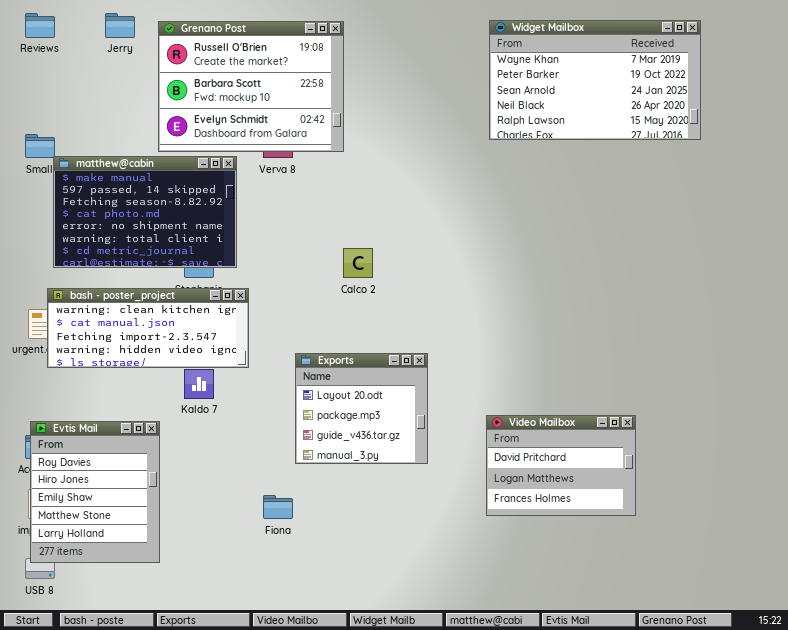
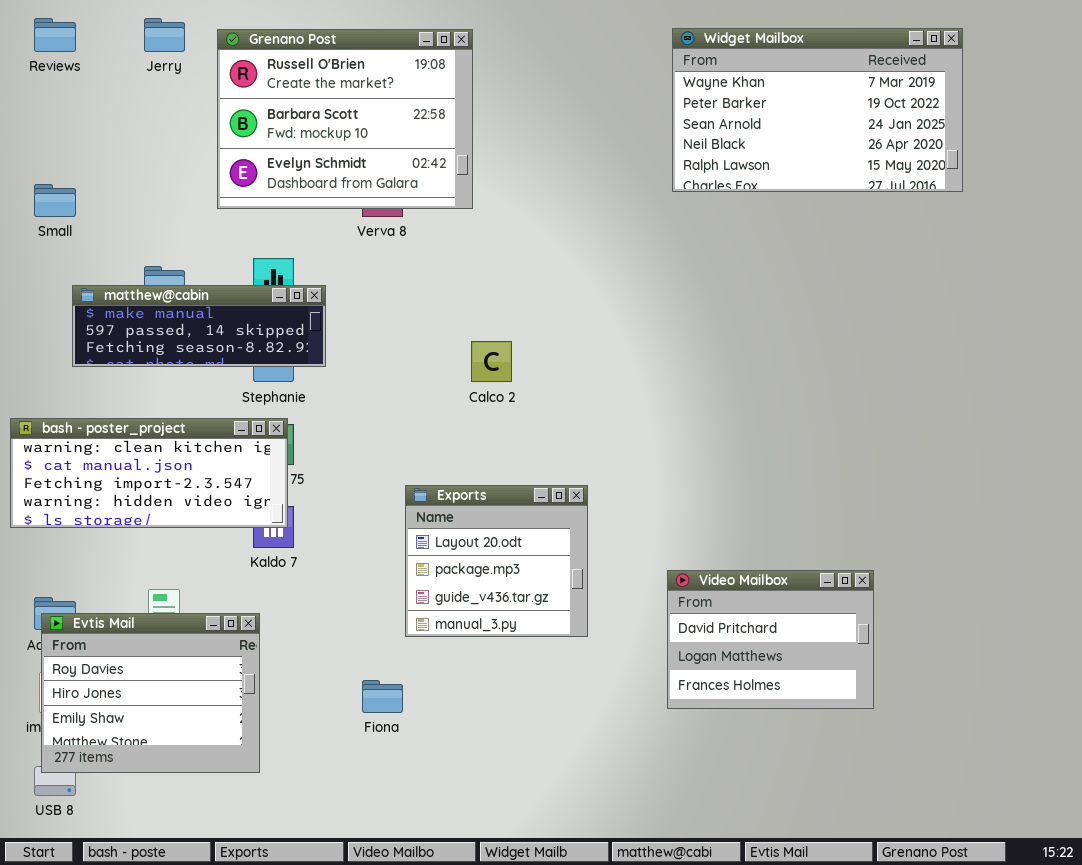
matthew@cabin: [53,156,237,268] -> [72,285,326,367], resized
bash - poster_project: [47,288,249,368] -> [10,418,288,528], moved
Evtis Mail: [30,421,160,563] -> [41,613,260,773], resized

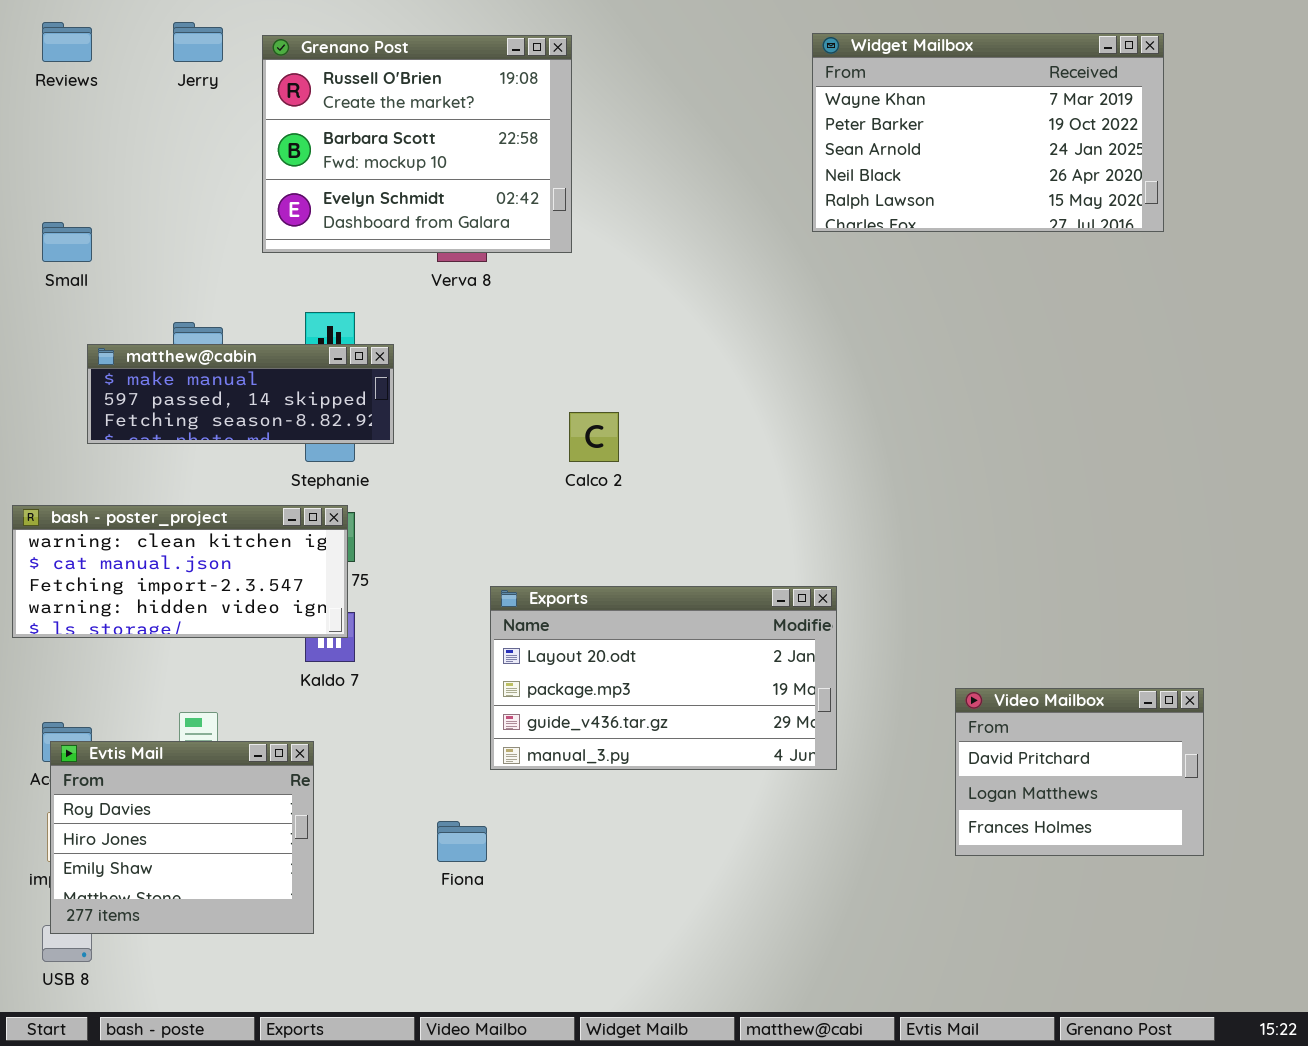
Exports: [405,485,588,637] -> [490,586,837,770], resized
Video Mailbox: [667,570,874,709] -> [955,688,1204,856], moved

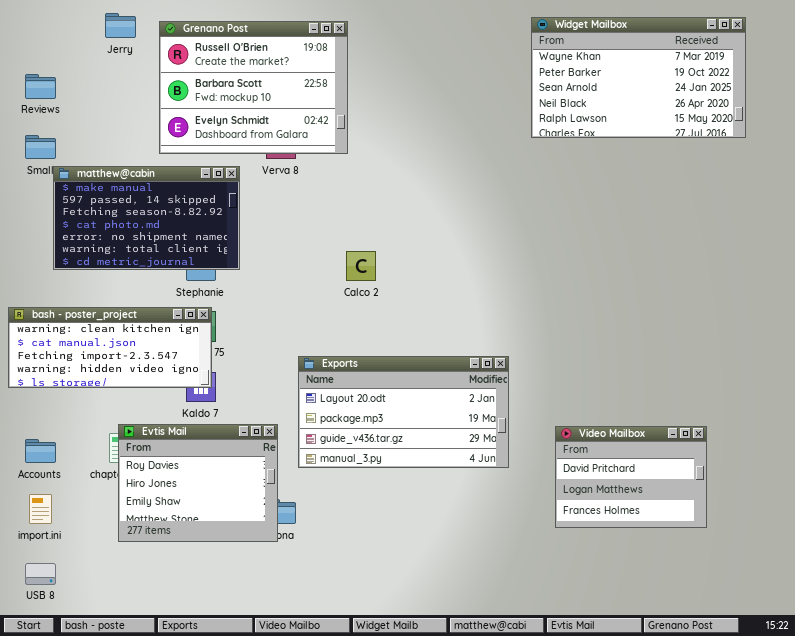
Reviews: [42,22,92,62] -> [25,74,56,99], moved
Widget Mailbox: [812,33,1164,232] -> [531,17,746,138], moved
matthew@cabin: [87,344,394,444] -> [53,166,240,270], resized
Video Mailbox: [955,688,1204,856] -> [555,426,707,528], moved
Evtis Mail: [50,741,314,934] -> [118,424,278,542], moved

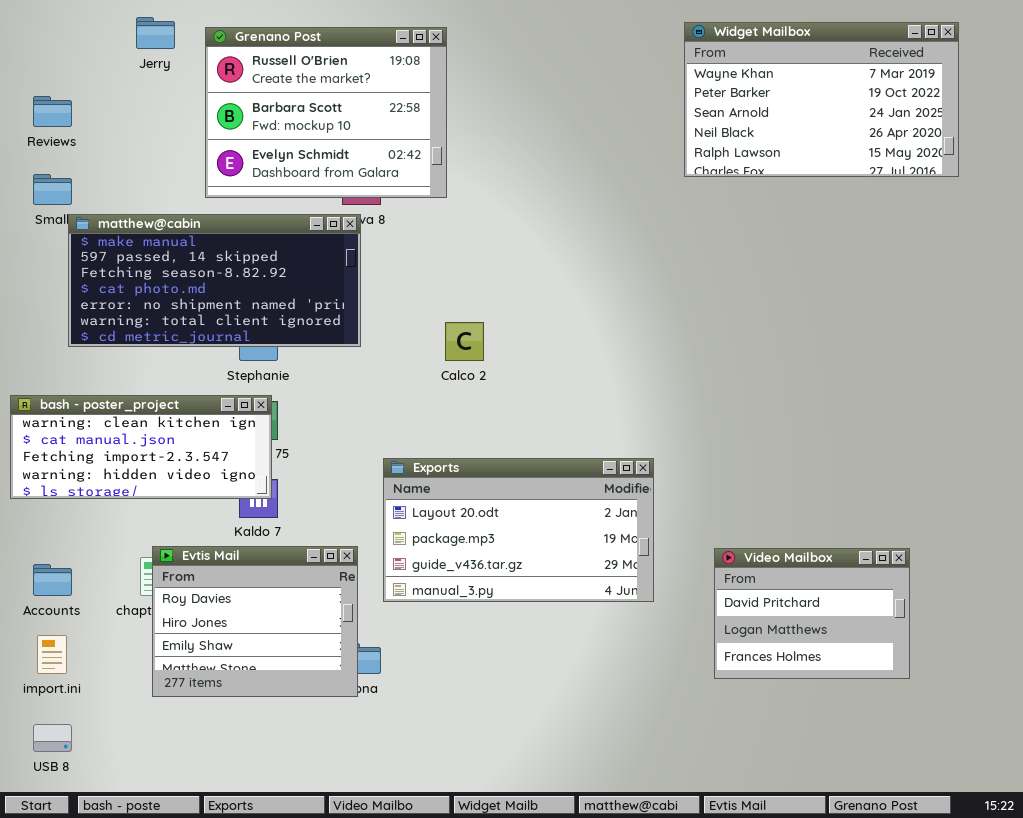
matthew@cabin: [53,166,240,270] -> [68,214,361,347], resized

